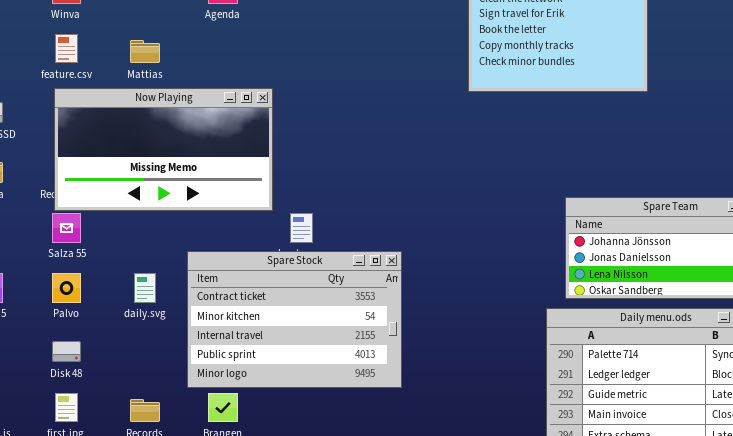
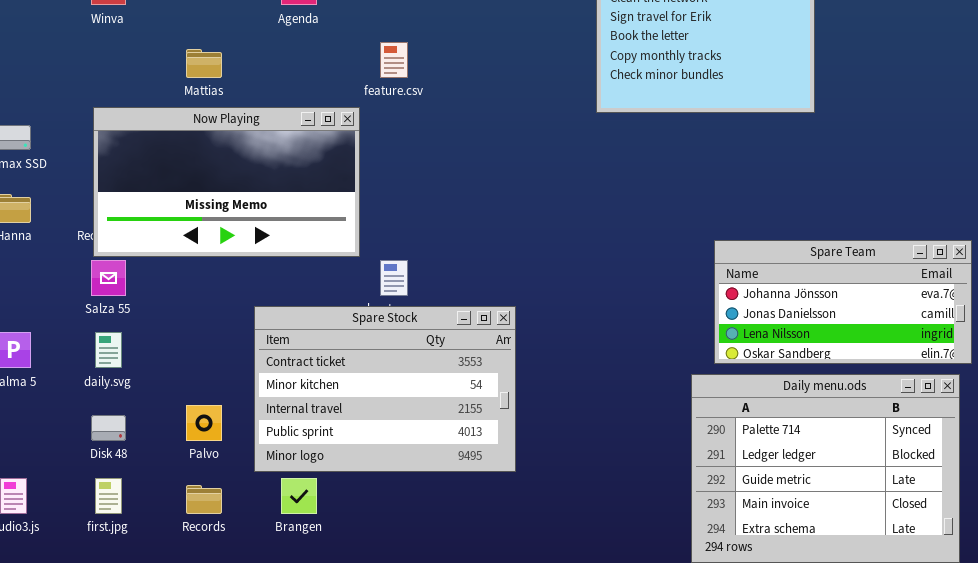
feature.csv: [55,34,78,63] -> [380,42,408,78], moved
Palvo: [52,273,81,303] -> [186,405,222,441], moved
daily.svg: [134,273,156,303] -> [95,332,122,368], moved

